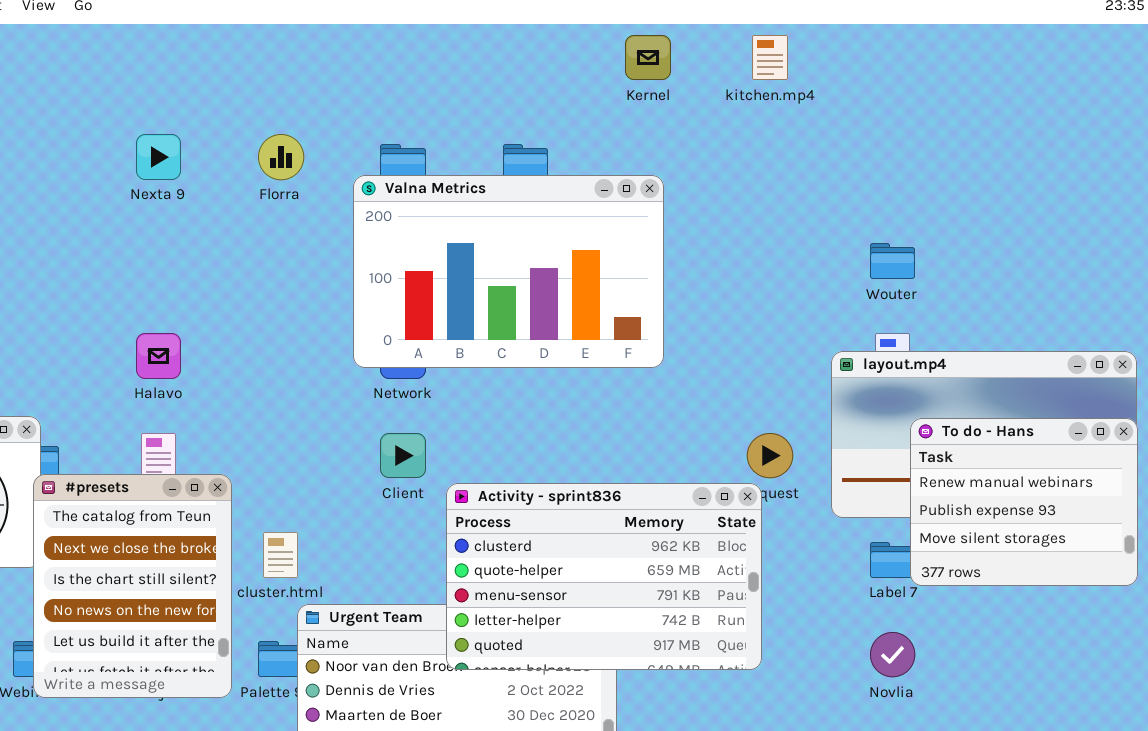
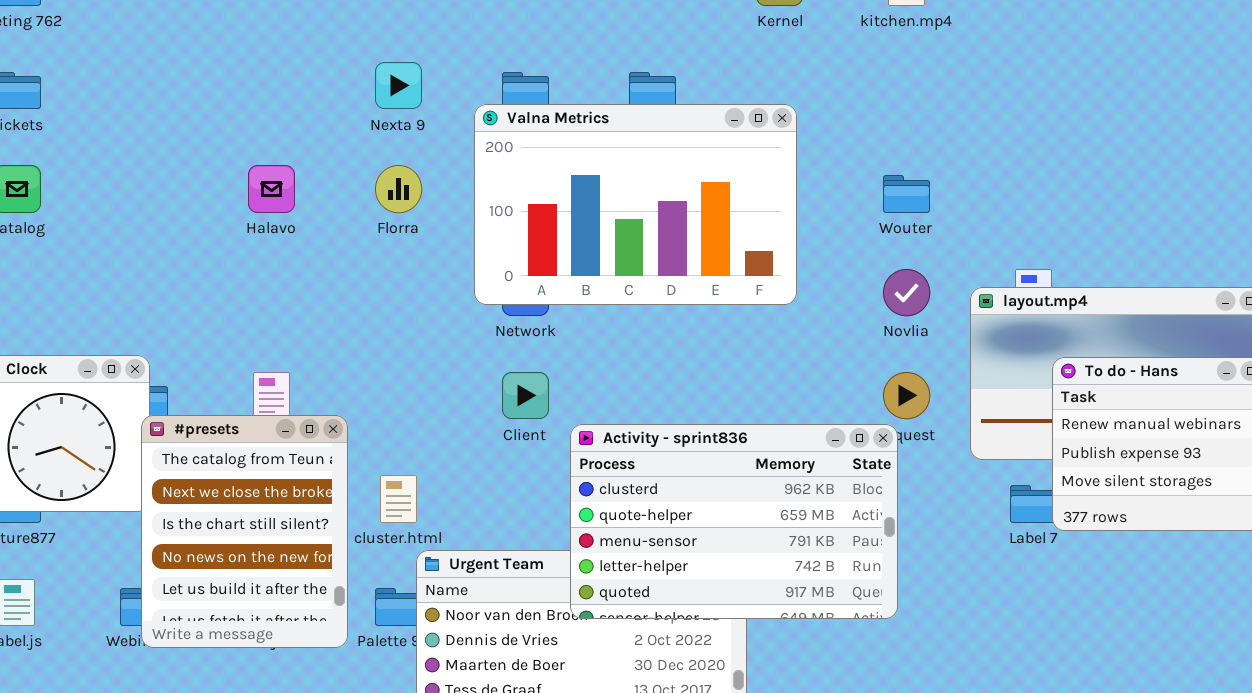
Nexta 9: [136,134,181,180] -> [375,62,422,109], moved
Florra: [258,134,304,180] -> [375,165,422,213], moved
Wouter: [870,243,915,279] -> [883,175,930,213], moved
Halavo: [136,333,181,379] -> [248,165,295,213], moved
Novlia: [870,632,915,677] -> [883,269,930,316], moved

